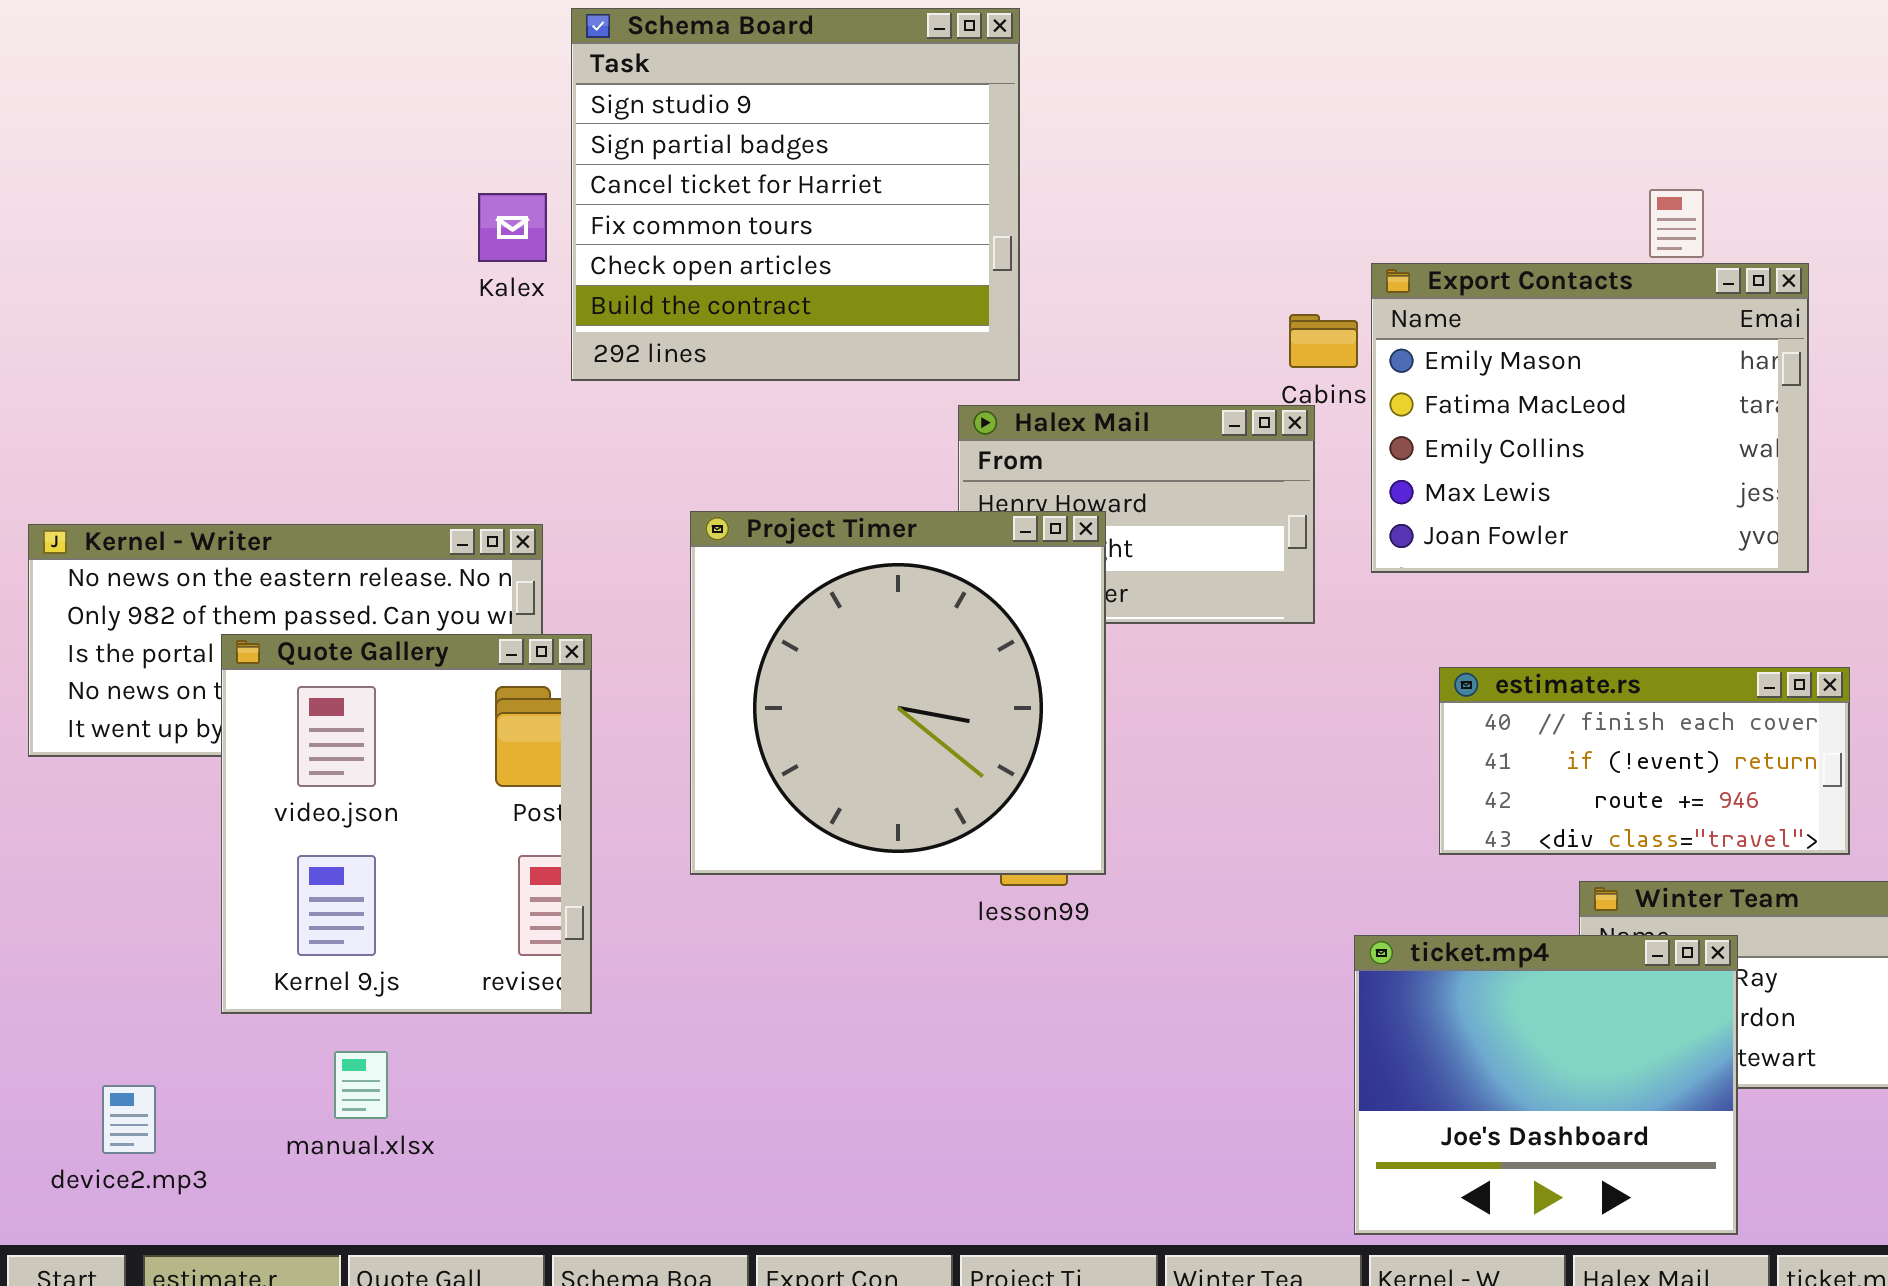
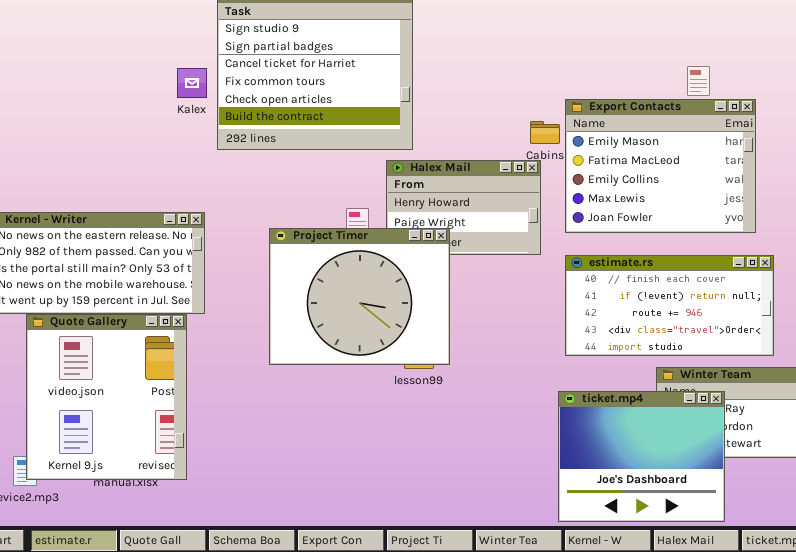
Project Timer: [690,511,1106,875] -> [269,228,450,365], resized
Quote Gallery: [221,634,592,1014] -> [26,314,187,480], moved
estimate.rs: [1439,667,1850,855] -> [565,255,774,356], resized

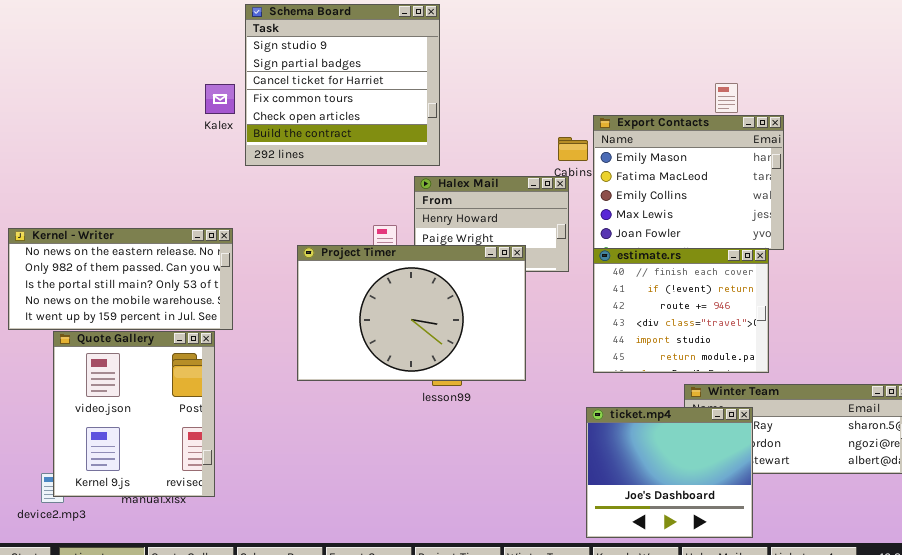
Project Timer: [269,228,450,365] -> [297,245,526,381], resized
estimate.rs: [565,255,774,356] -> [593,248,769,373], resized

